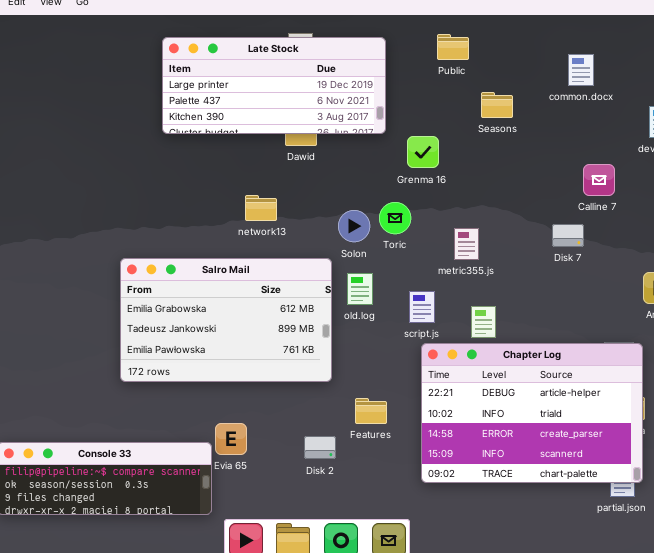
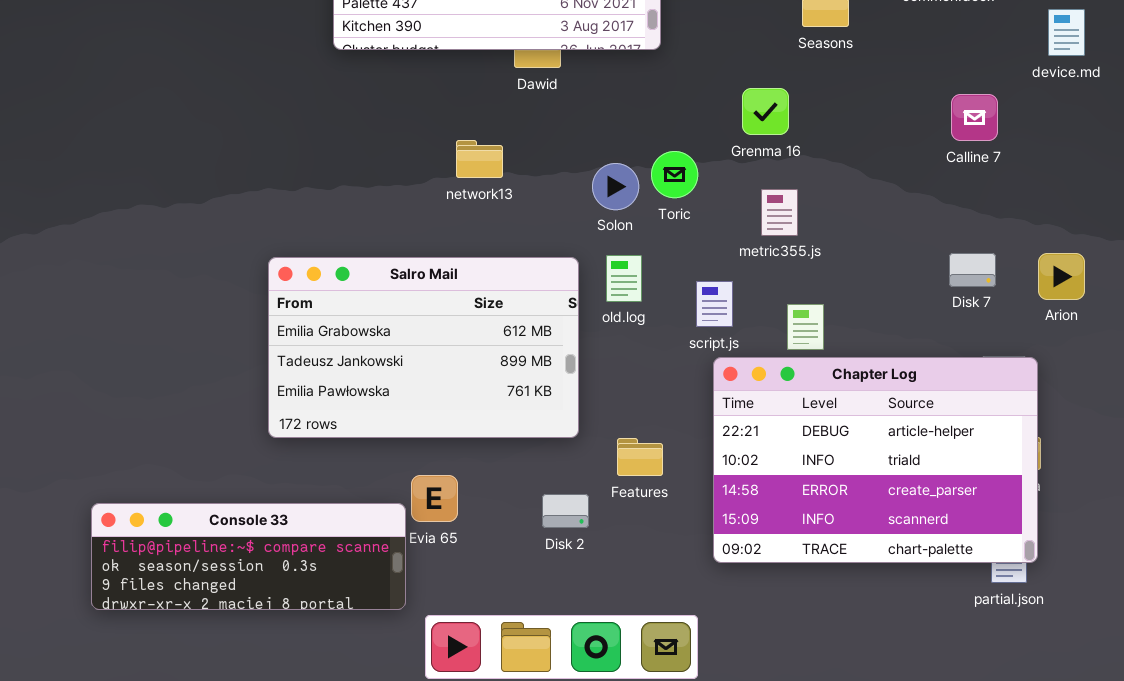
Grenma 16: [407,136,439,168] -> [742,88,789,135], moved
Disk 7: [552,224,584,247] -> [949,253,996,287], moved
Salro Mail: [120,258,332,382] -> [268,257,579,438], moved

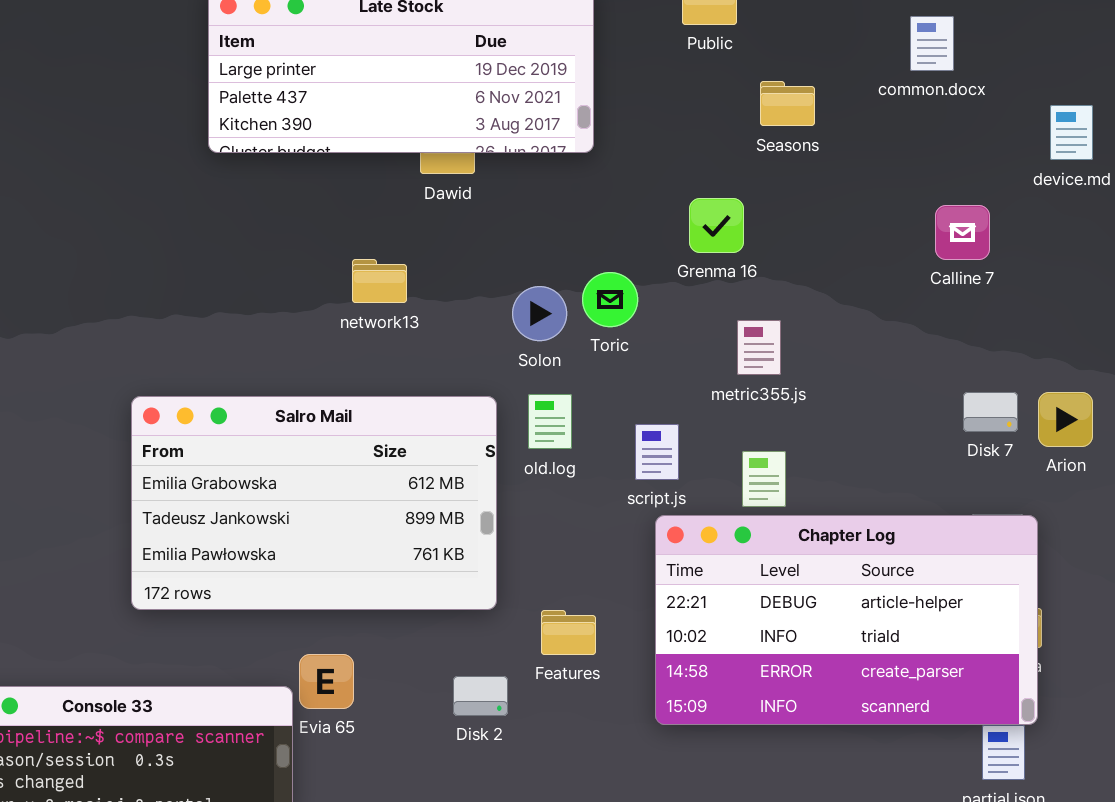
metric355.js: [761,189,798,236] -> [737,320,781,375], moved
Disk 7: [949,253,996,287] -> [963,392,1018,432], moved
Chapter Log: [713,357,1038,563] -> [655,515,1038,725], resized

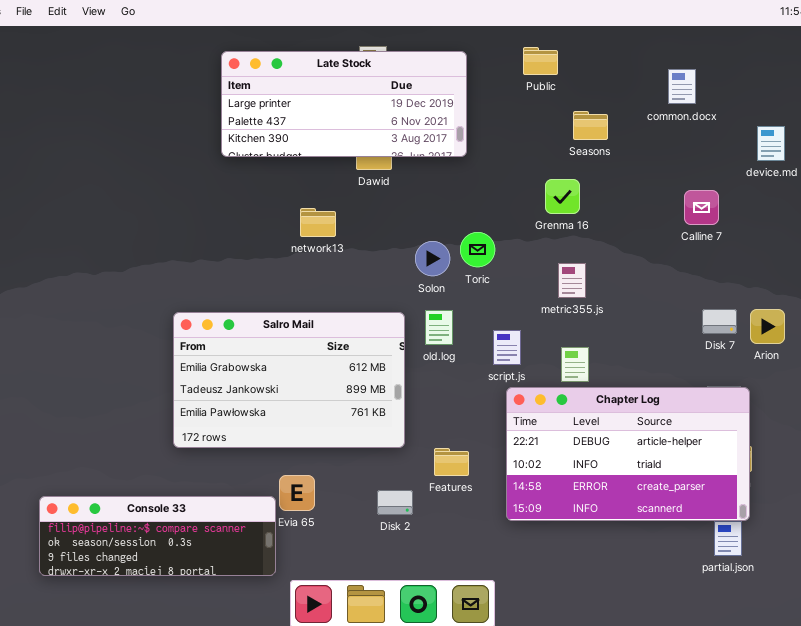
Grenma 16: [689,198,744,253] -> [545,179,580,214], moved
network13: [352,259,407,303] -> [300,208,336,237], moved

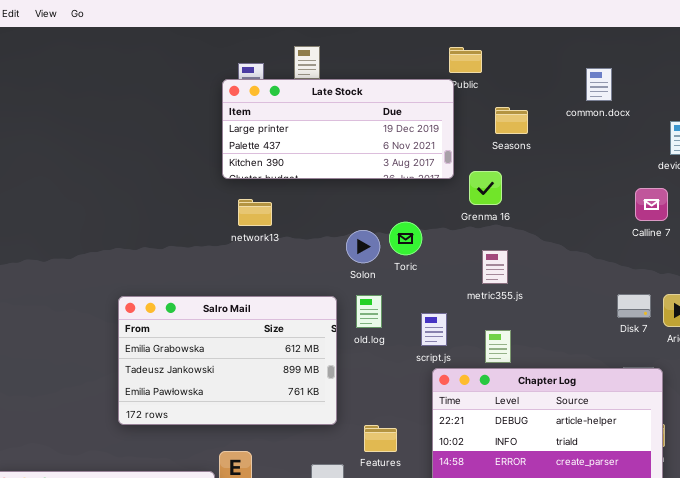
Late Stock: [221,51,467,157] -> [222,79,454,179], moved
Calline 7: [684,190,719,225] -> [635,188,668,221], moved

